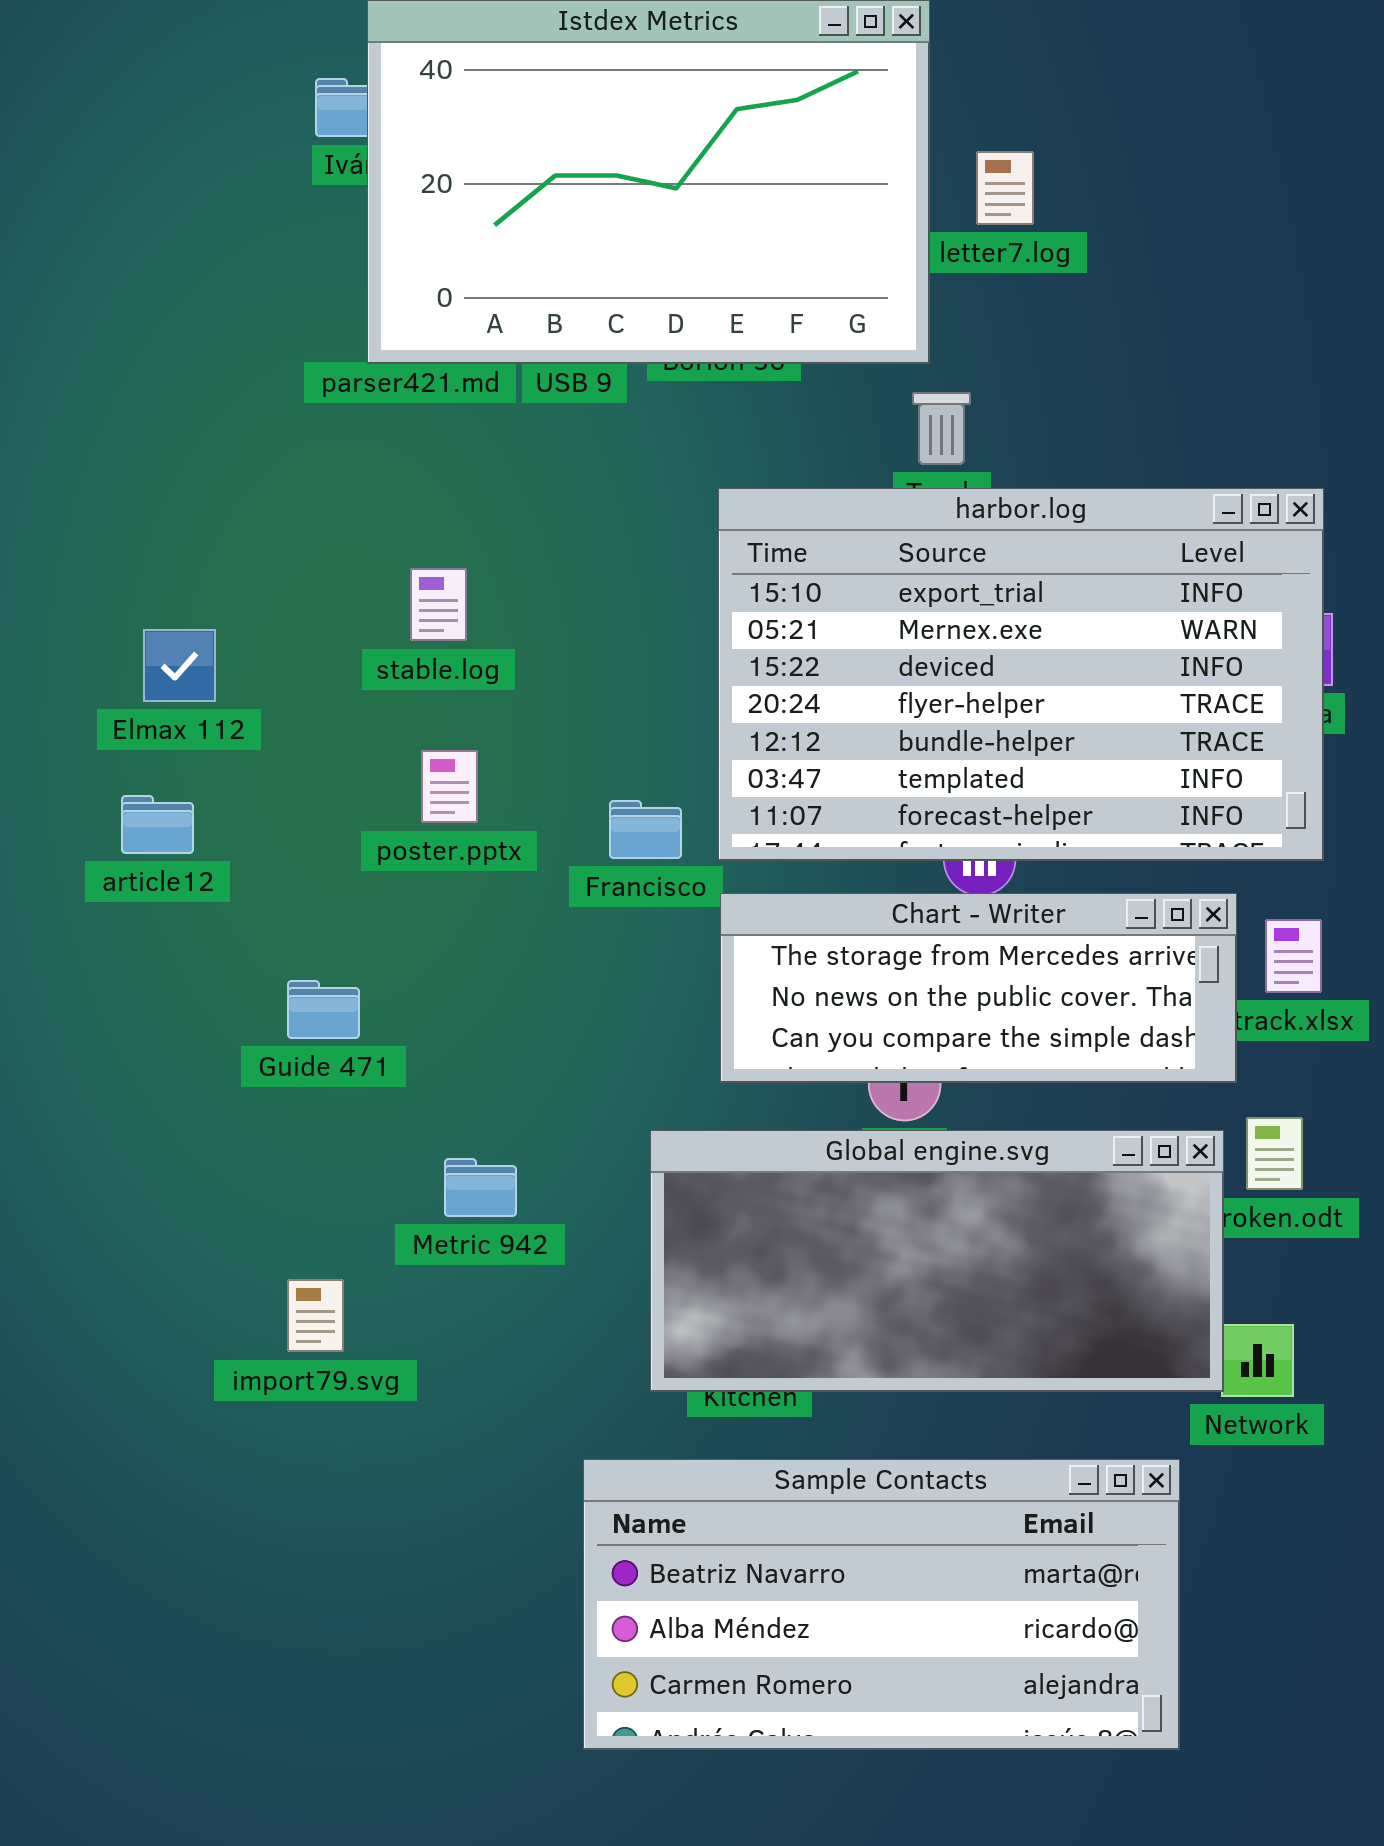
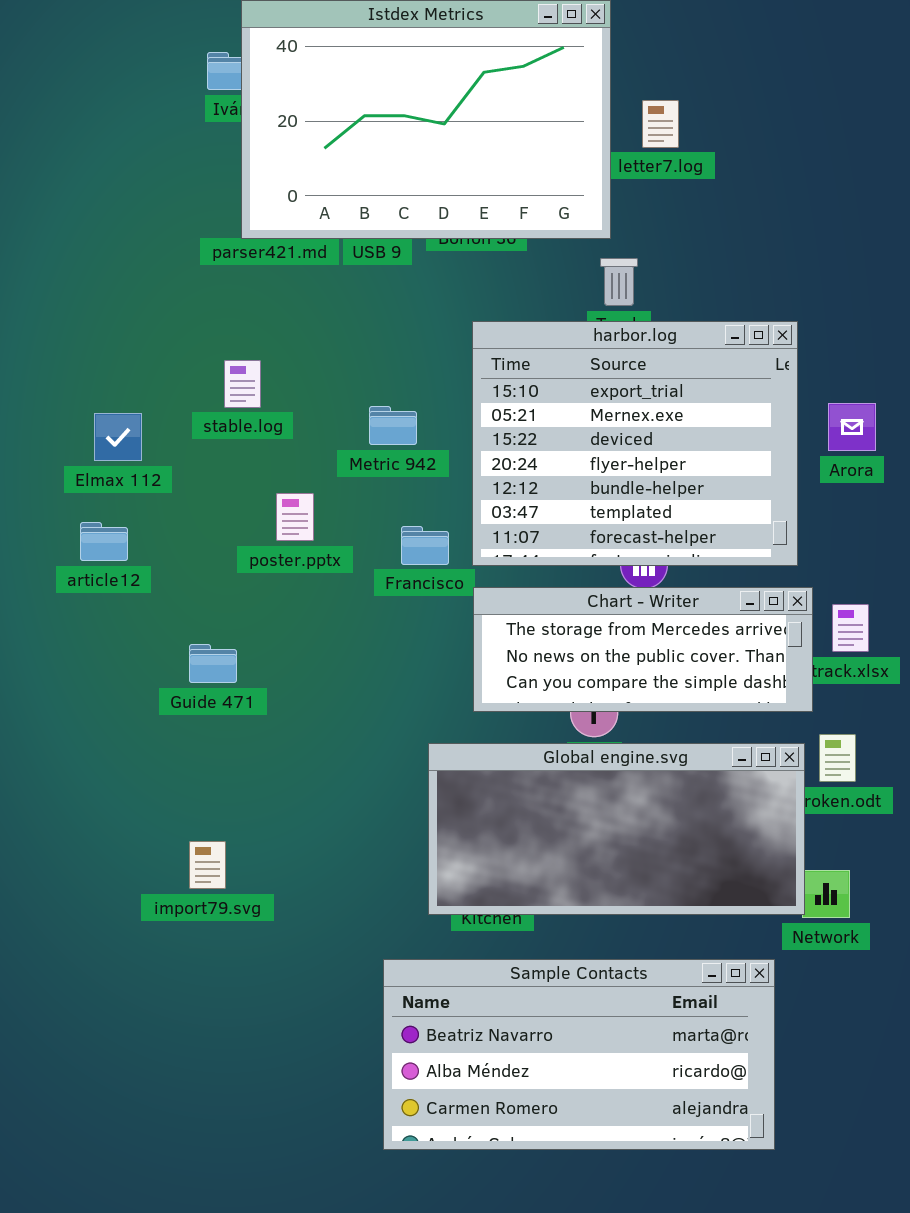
harbor.log: [718,488,1324,861] -> [472,321,798,566], resized
stable.log: [410,568,467,641] -> [224,360,261,408], moved
Metric 942: [444,1158,517,1217] -> [369,406,417,445], moved

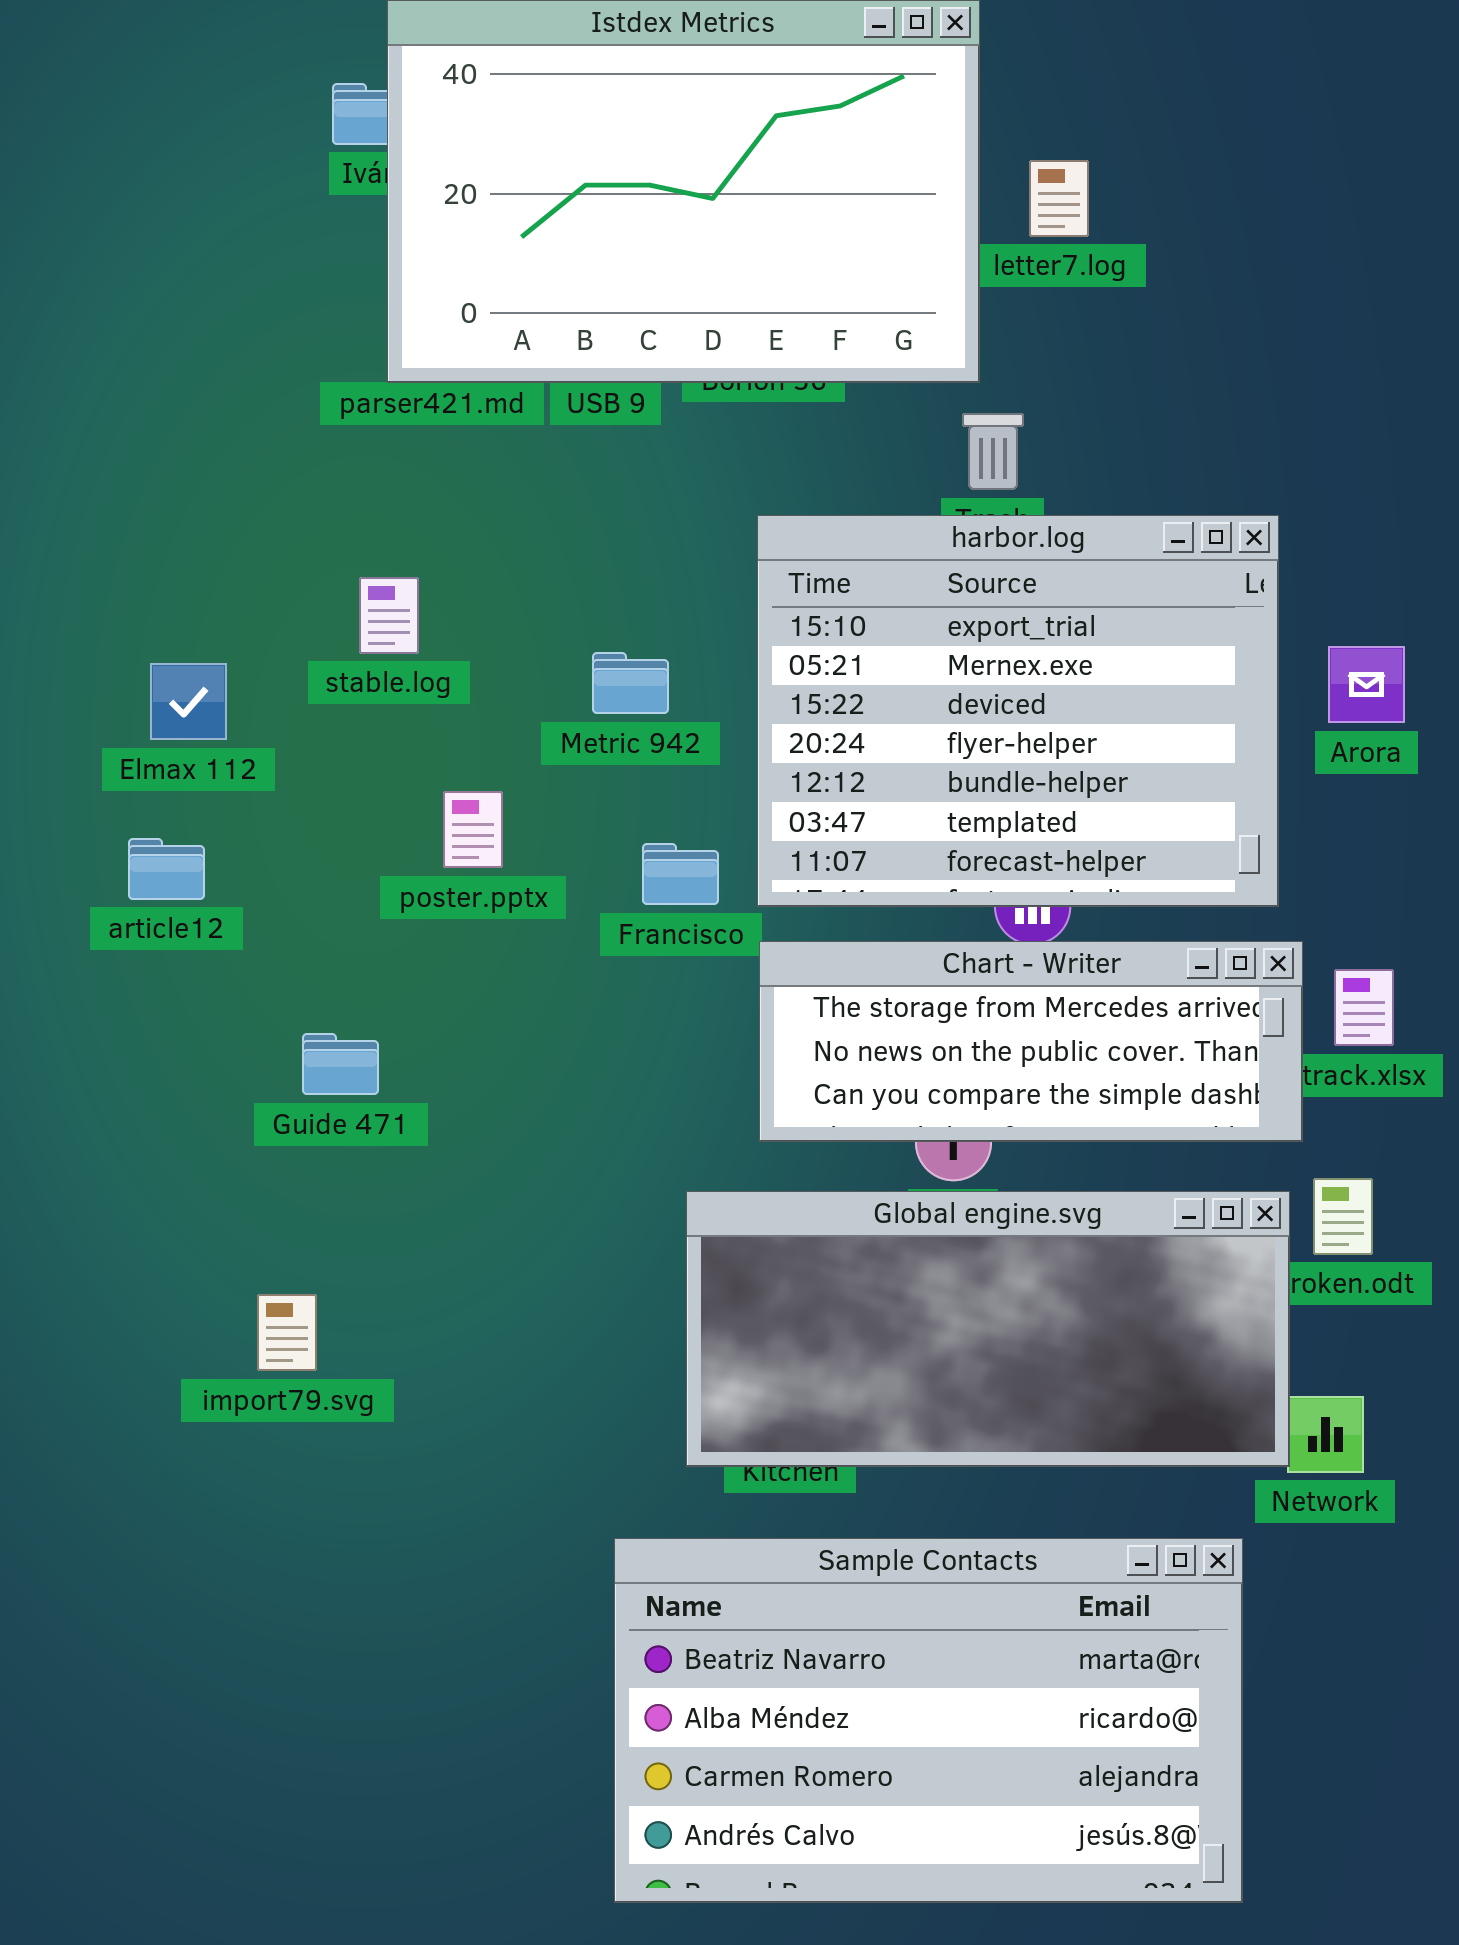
import79.svg: [189,841,226,889] -> [257,1294,317,1371], moved
Sample Contacts: [383,959,775,1150] -> [614,1538,1243,1903], resized

